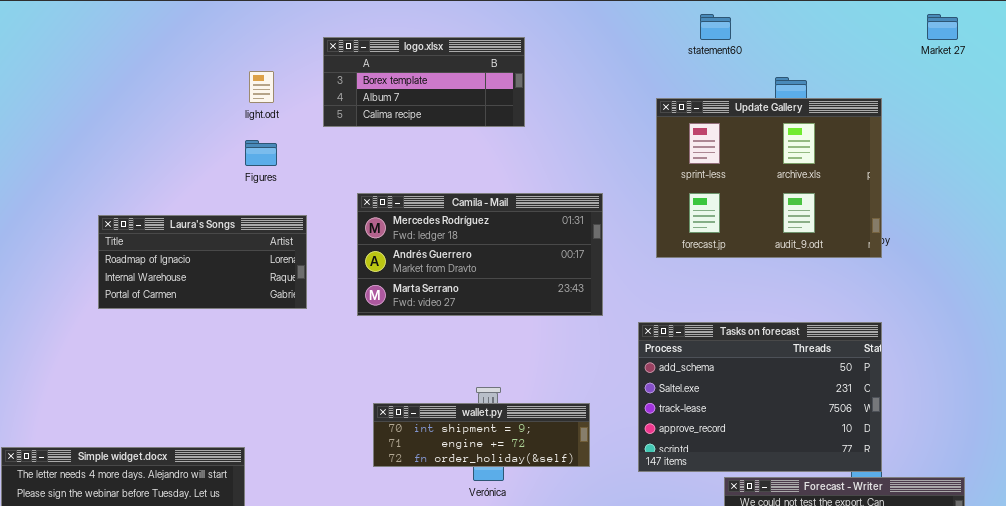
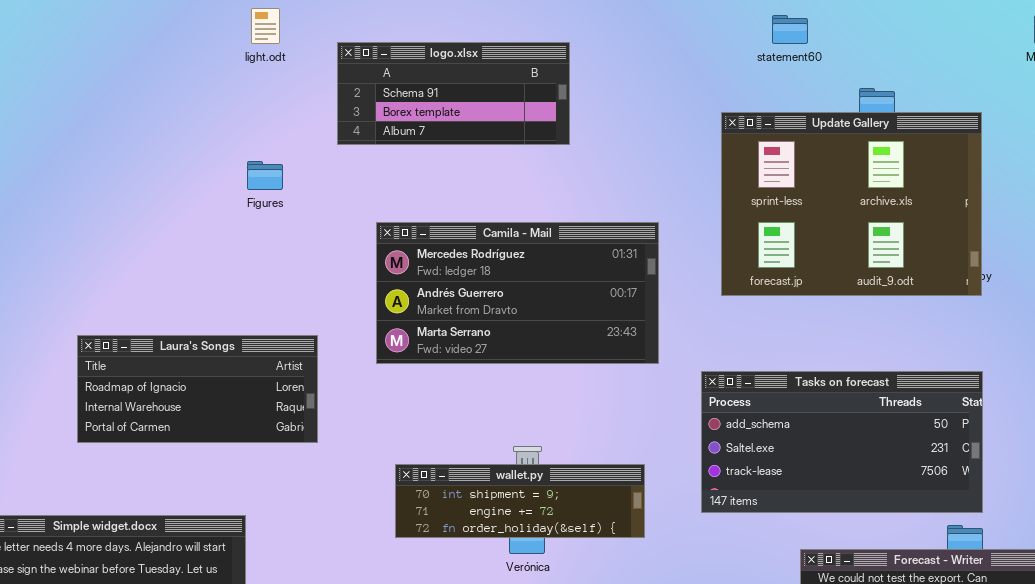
logo.xlsx: [323,37,525,127] -> [337,42,570,145], scrolled up 1 row
light.odt: [249,71,274,103] -> [251,8,280,44], moved
Laura's Songs: [98,215,307,309] -> [77,335,318,443], moved
Tasks on forecast: [638,322,882,472] -> [701,371,983,513], resized

